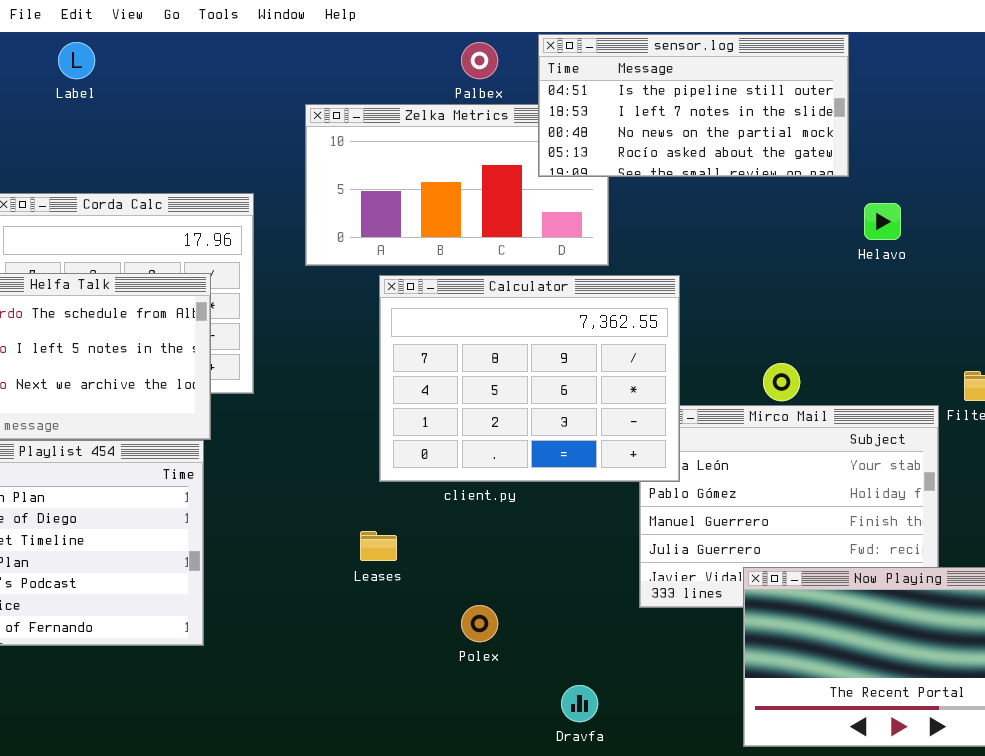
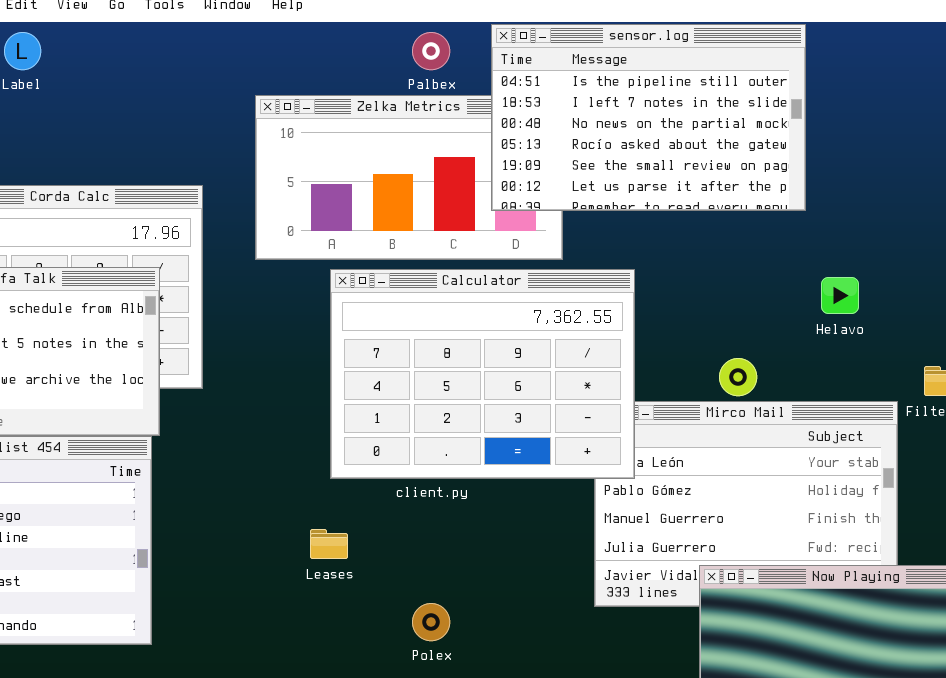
sensor.log: [538,34,849,177] -> [491,24,806,211], resized
Helavo: [864,203,901,240] -> [821,277,859,314], moved

